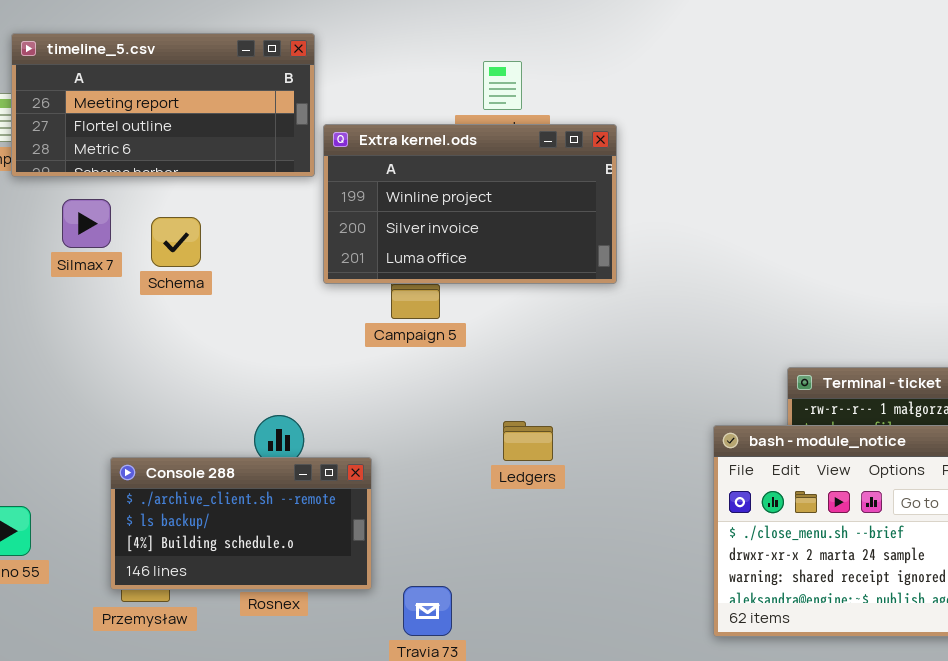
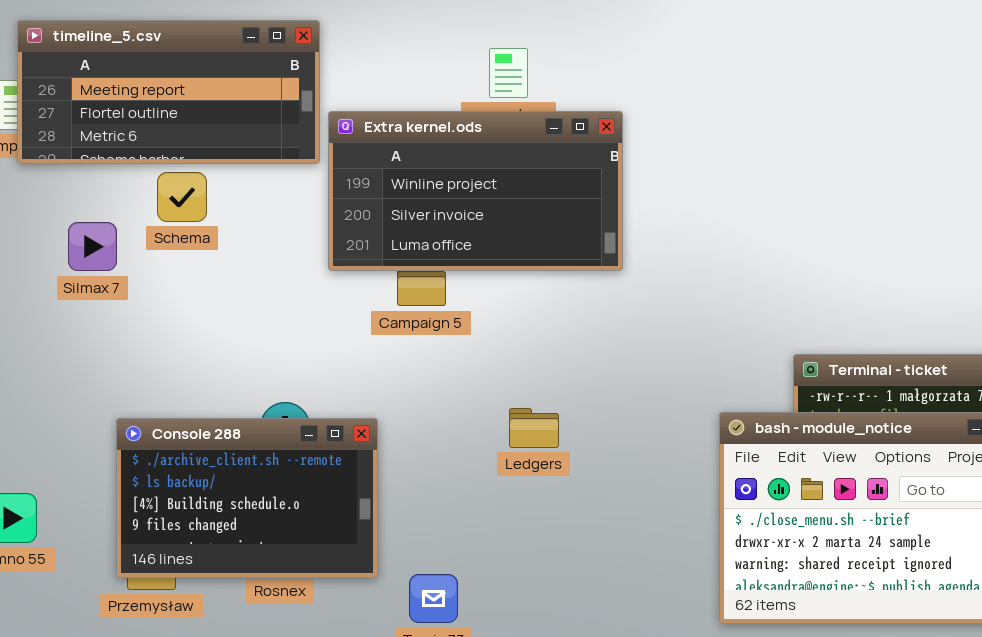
Silmax 7: [62,199,111,248] -> [68,222,117,271], moved
Schema: [151,217,201,267] -> [157,172,207,222], moved
Console 288: [110,457,372,590] -> [116,418,378,578], resized

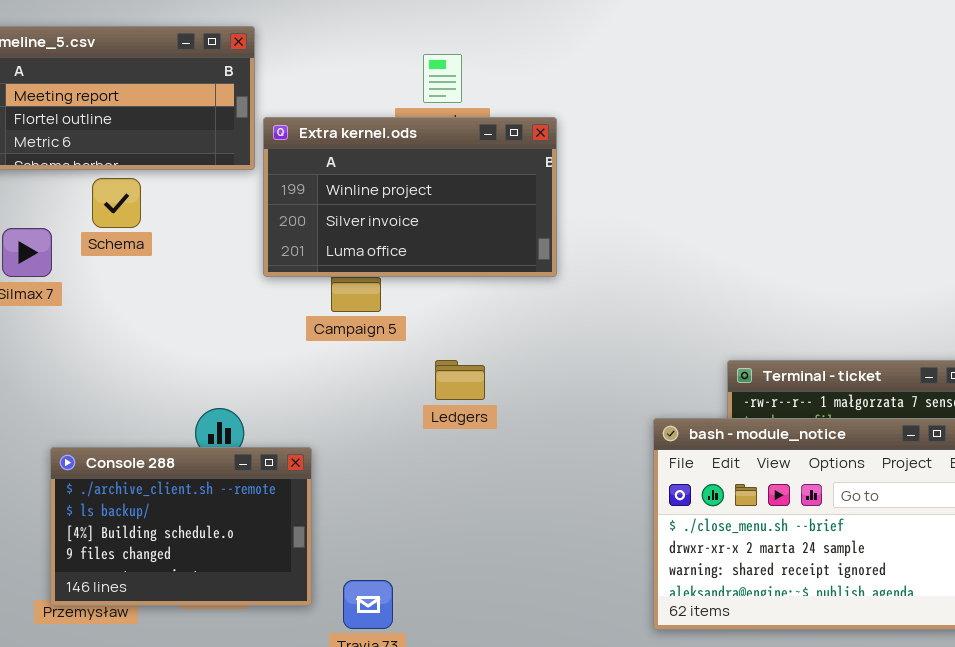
Ledgers: [509,408,559,448] -> [435,360,485,400], moved
Console 288: [116,418,378,578] -> [50,447,312,606], moved

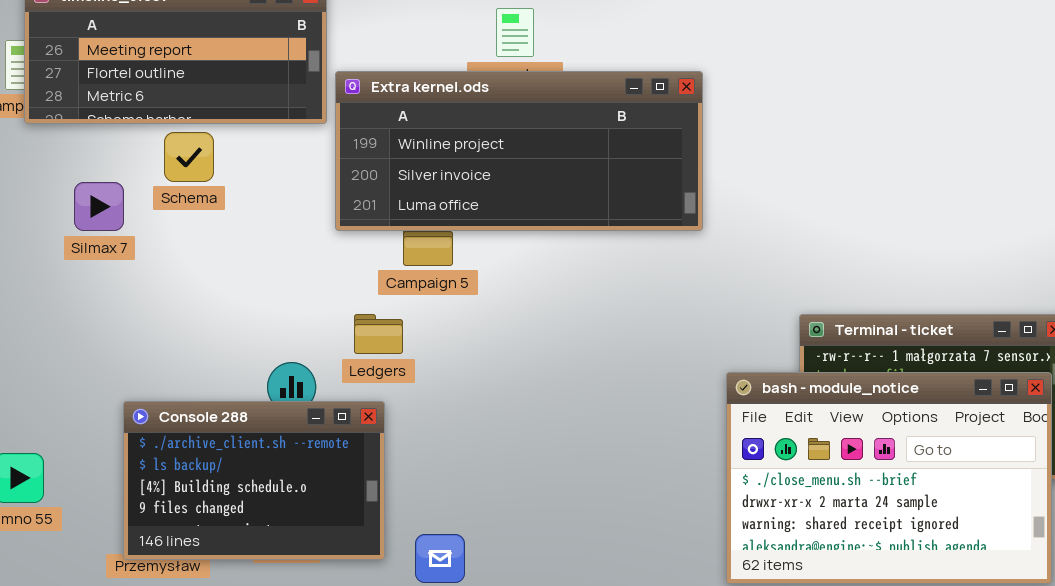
Extra kernel.ods: [263,117,557,277] -> [335,71,703,231], resized
Ledgers: [435,360,485,400] -> [354,314,403,354], moved

